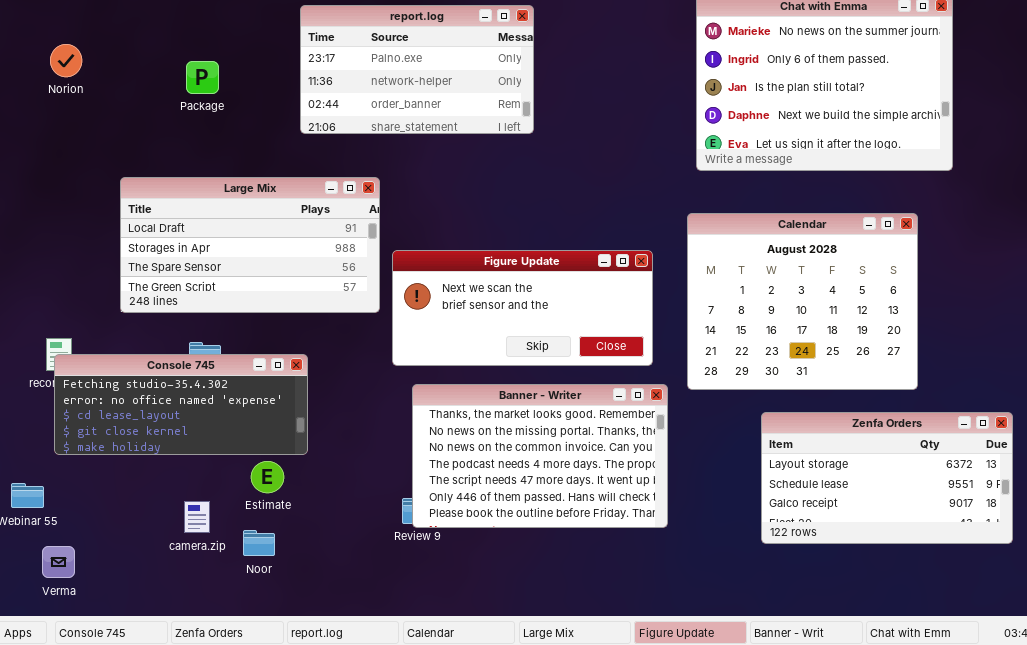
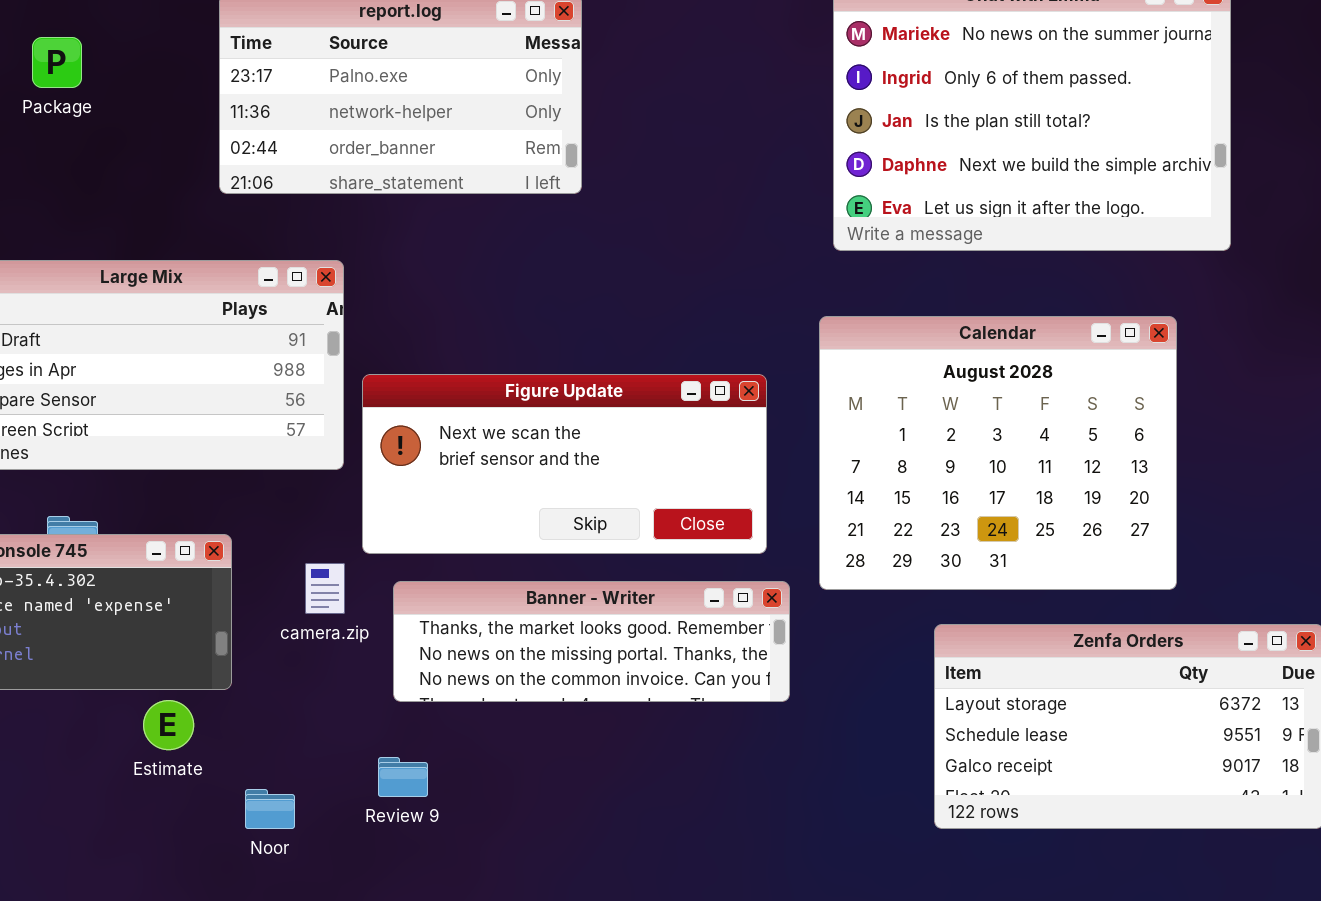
Package: [186,61,219,94] -> [32,37,82,88], moved
Banner - Writer: [412,384,668,528] -> [393,581,790,702], resized
camera.zip: [184,501,210,533] -> [305,563,345,614], moved
Noor: [243,530,275,556] -> [245,789,295,829], moved

